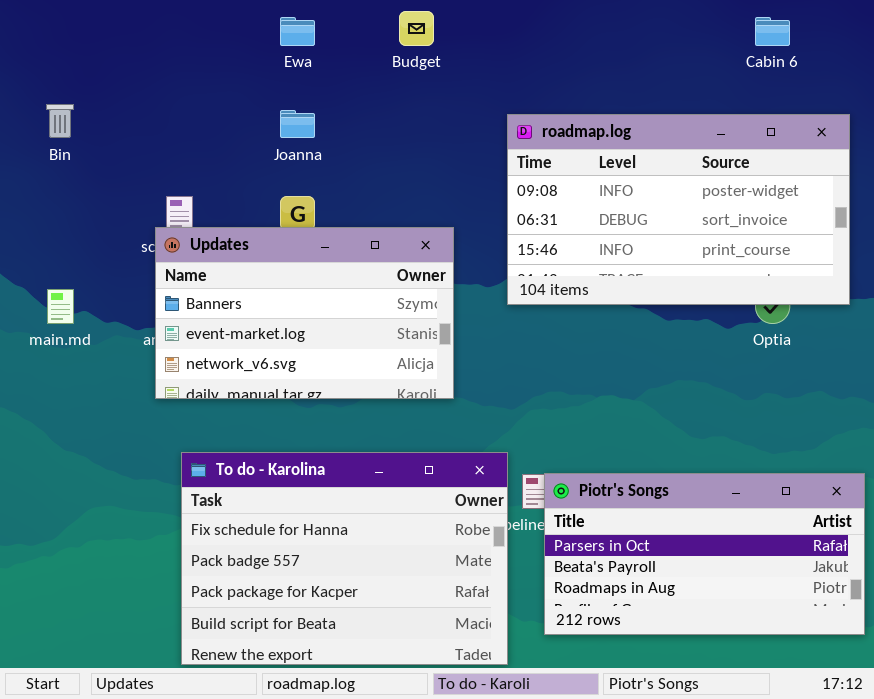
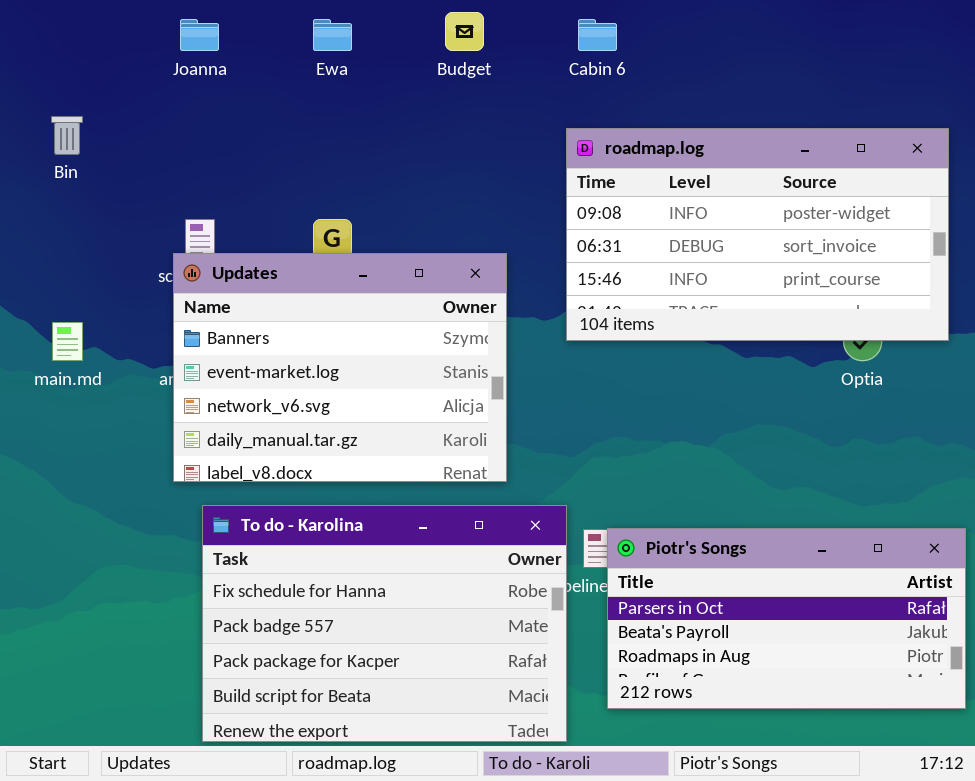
Cabin 6: [755,17,790,46] -> [578,19,617,51], moved
Joanna: [280,110,315,138] -> [180,19,219,51], moved
Updates: [155,227,454,399] -> [173,253,507,482], resized

